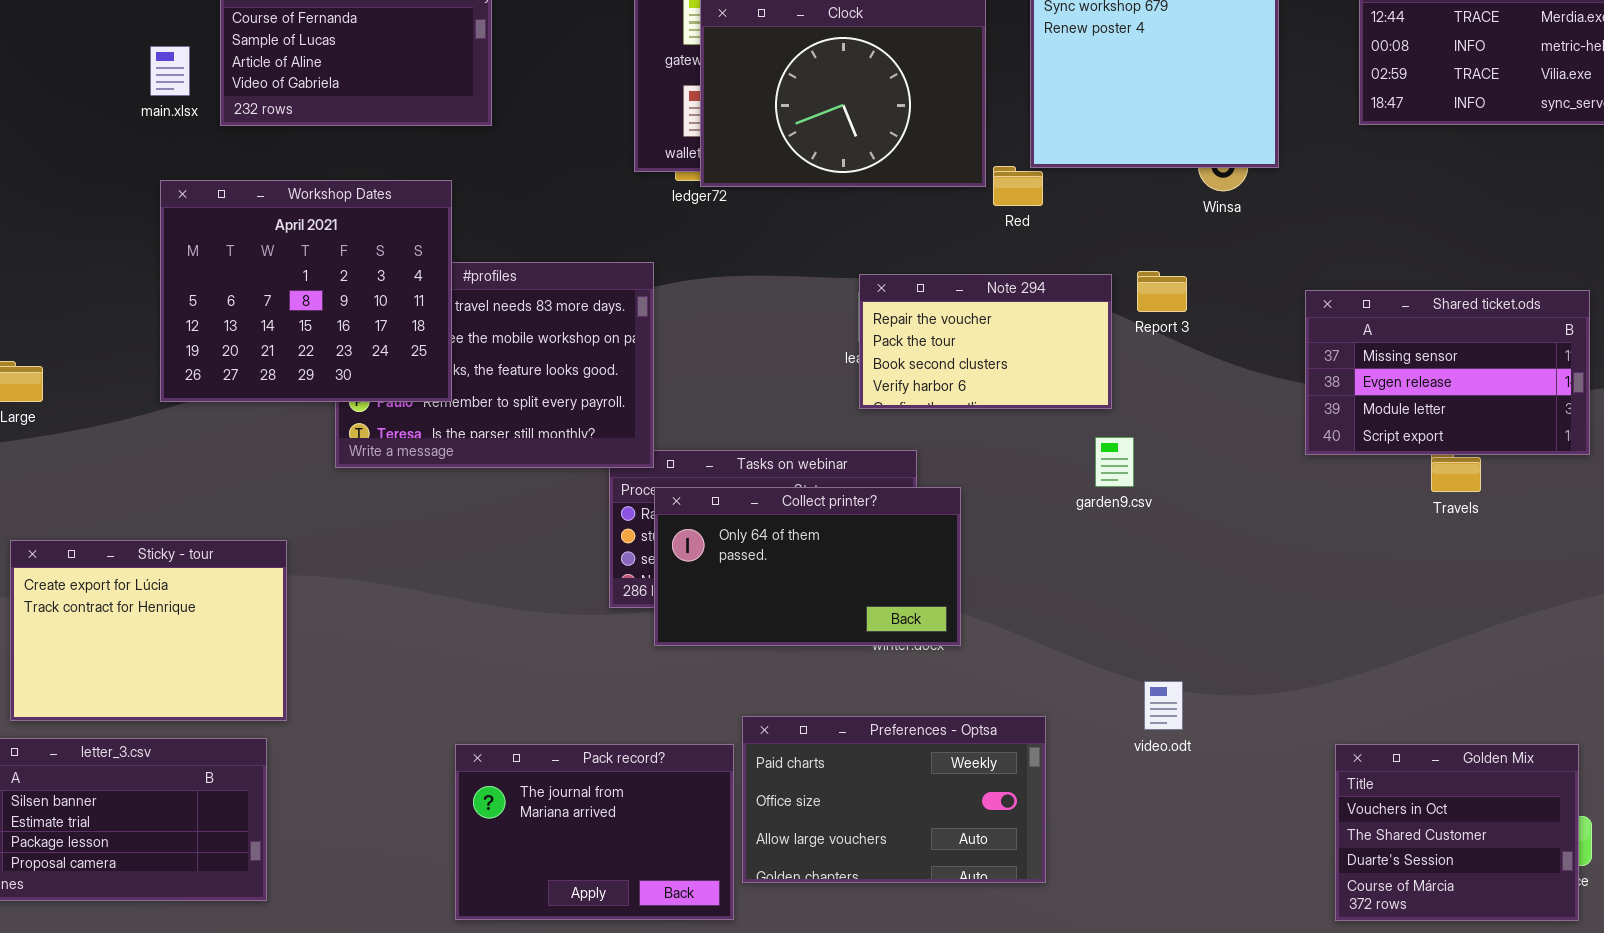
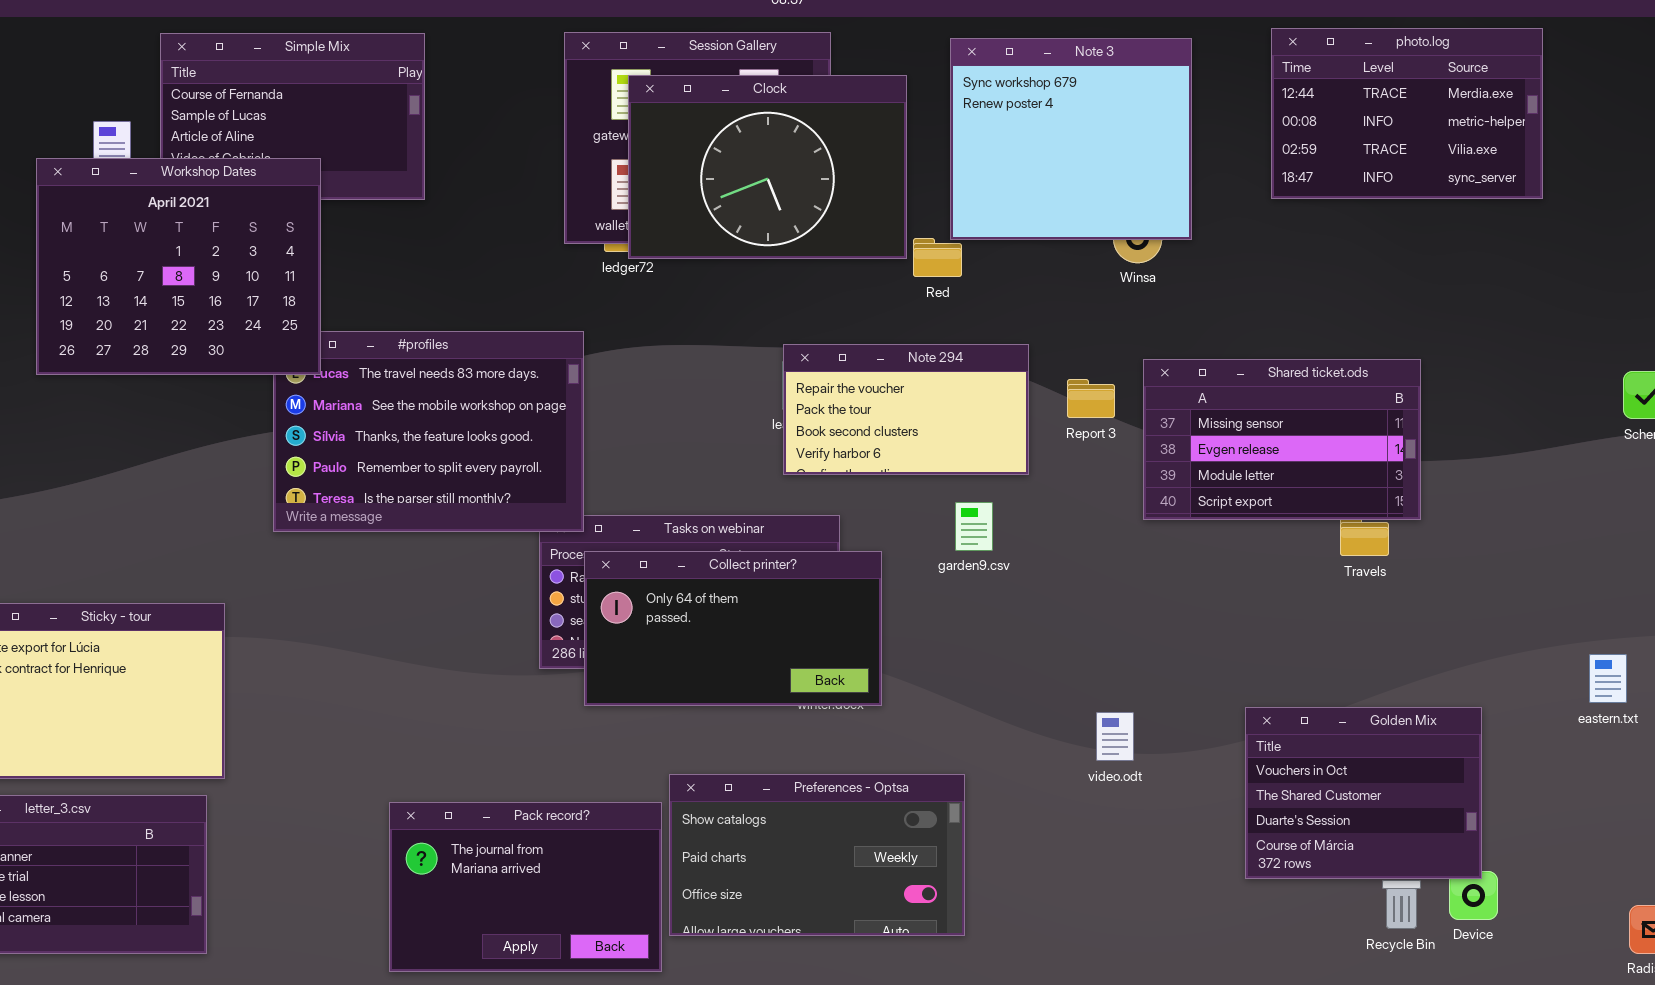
Workshop Dates: [160,180,452,402] -> [36,158,321,375], moved
Report 3: [1137,271,1187,312] -> [1067,379,1115,418], moved
Shared ticket.ods: [1305,290,1590,455] -> [1143,359,1421,520], moved
garden9.csv: [1095,437,1134,487] -> [955,502,993,551], moved
video.odt: [1144,681,1183,730] -> [1096,712,1134,761], moved
Preferences - Optsa: [742,716,1046,883] -> [669,774,965,936], scrolled up 1 row
Golden Mix: [1335,744,1579,921] -> [1245,707,1482,879], moved

